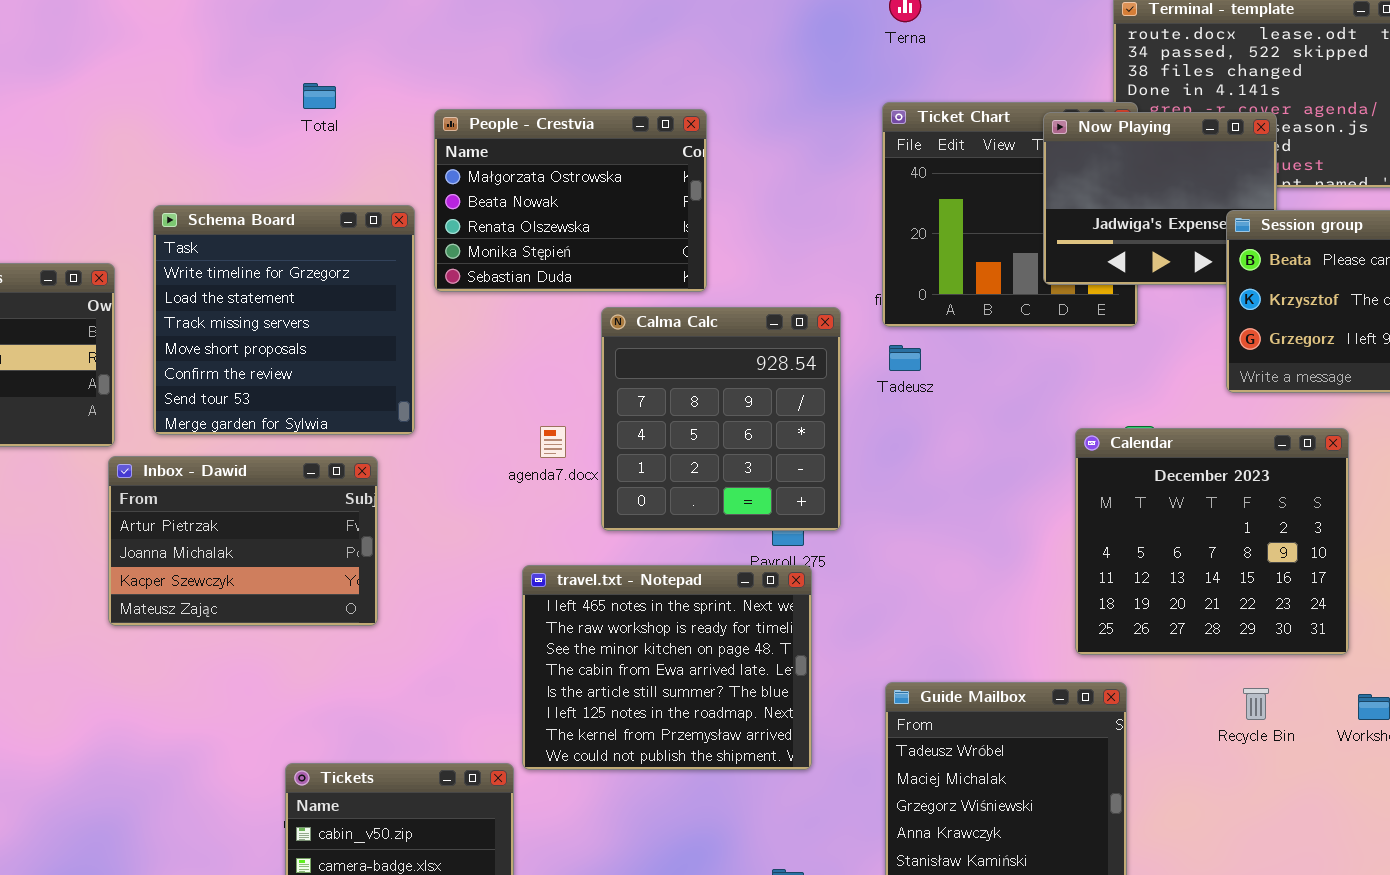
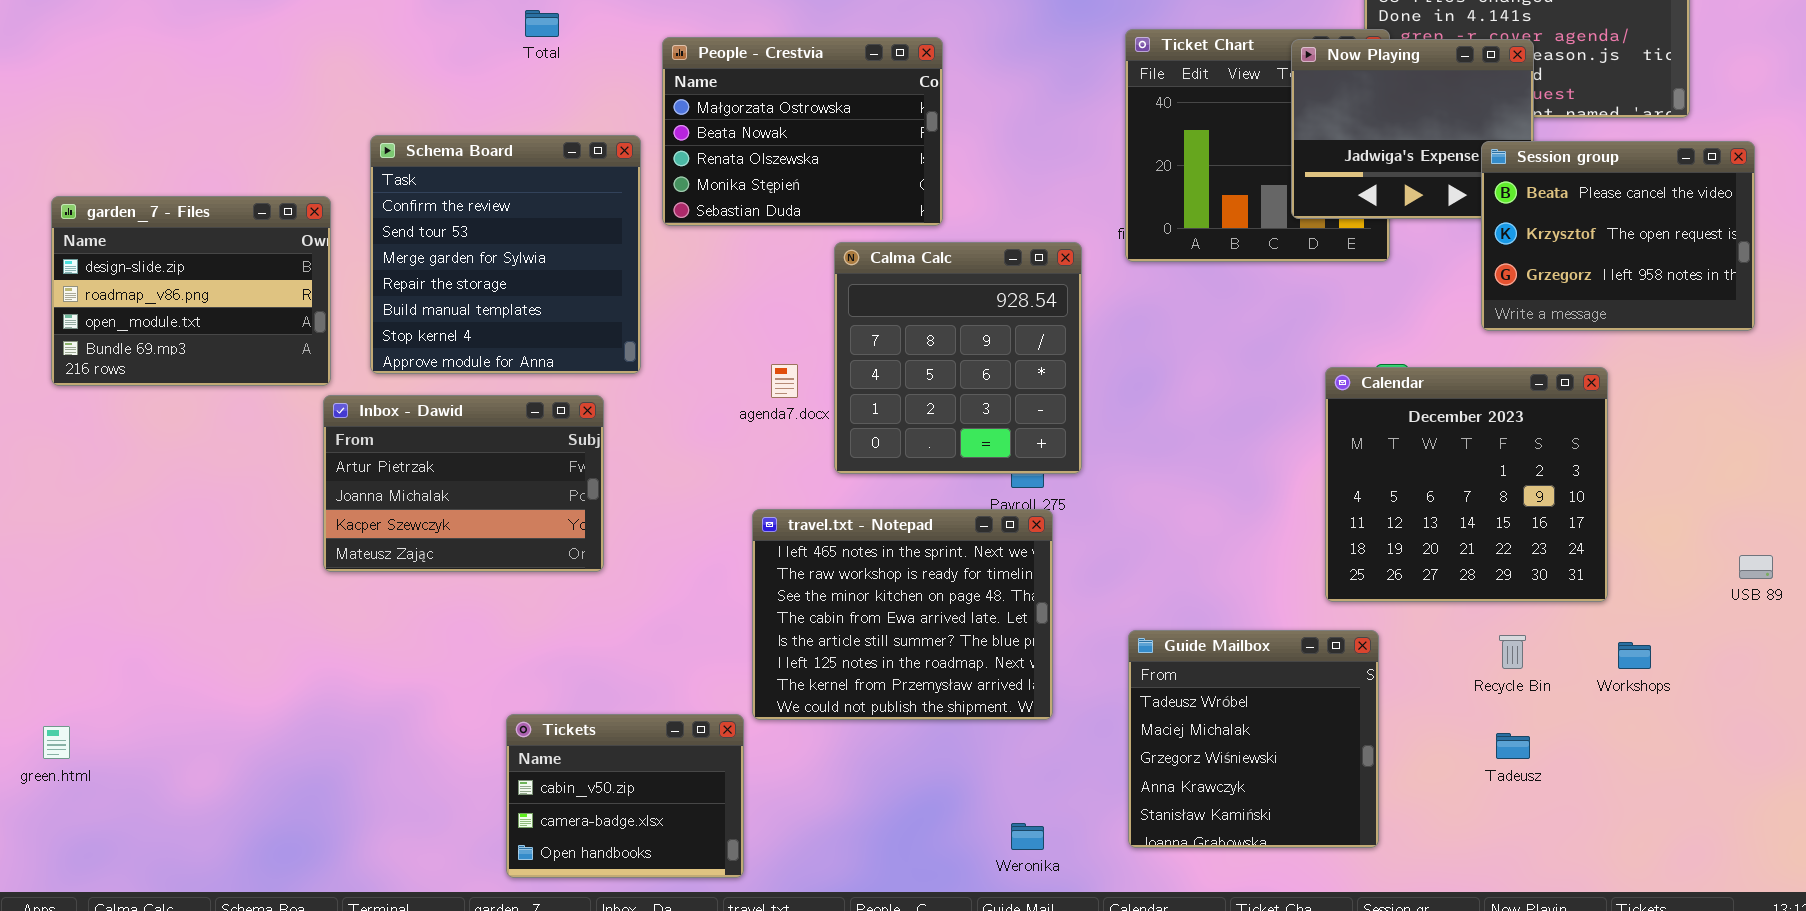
Schema Board: [153,205,415,435] -> [370,135,641,374], scrolled down 4 rows
Tadeusz: [889,345,921,371] -> [1496,733,1530,759], moved

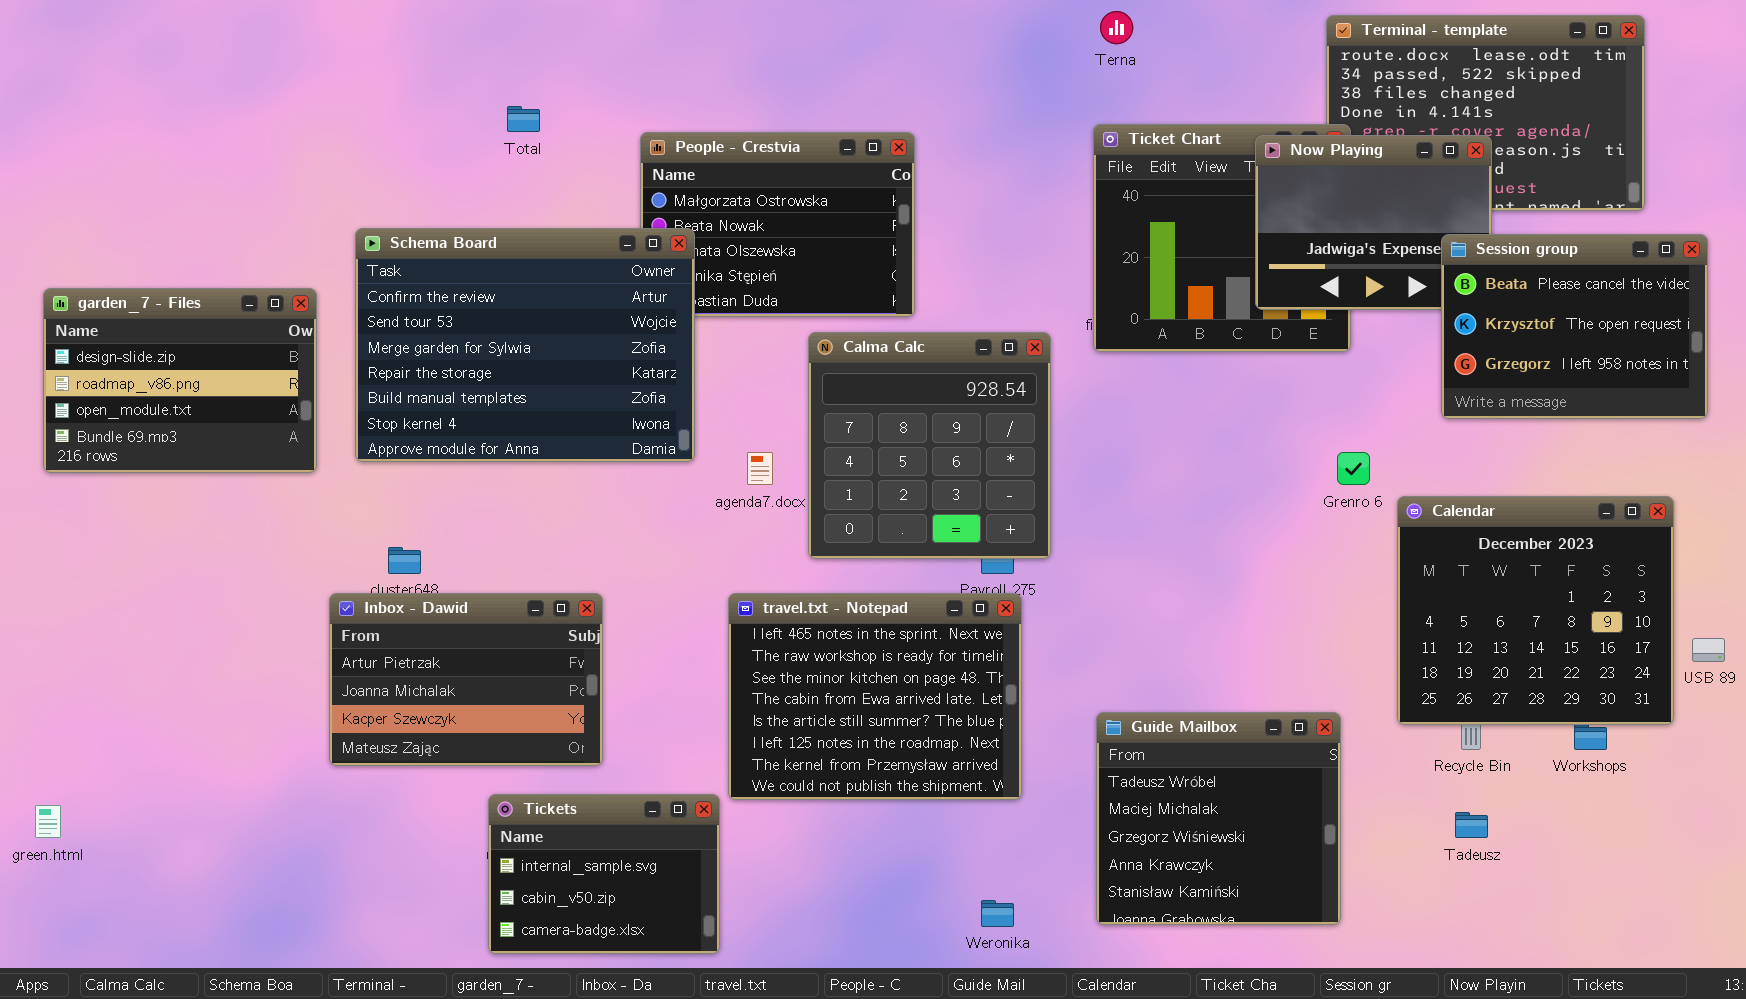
Schema Board: [370,135,641,374] -> [355,228,695,462], resized
Calendar: [1325,367,1608,602] -> [1397,496,1674,725], moved
Inbox - Dawid: [323,395,604,572] -> [329,593,603,766], moved
Tickets: [506,714,744,878] -> [488,794,720,954], scrolled up 1 row

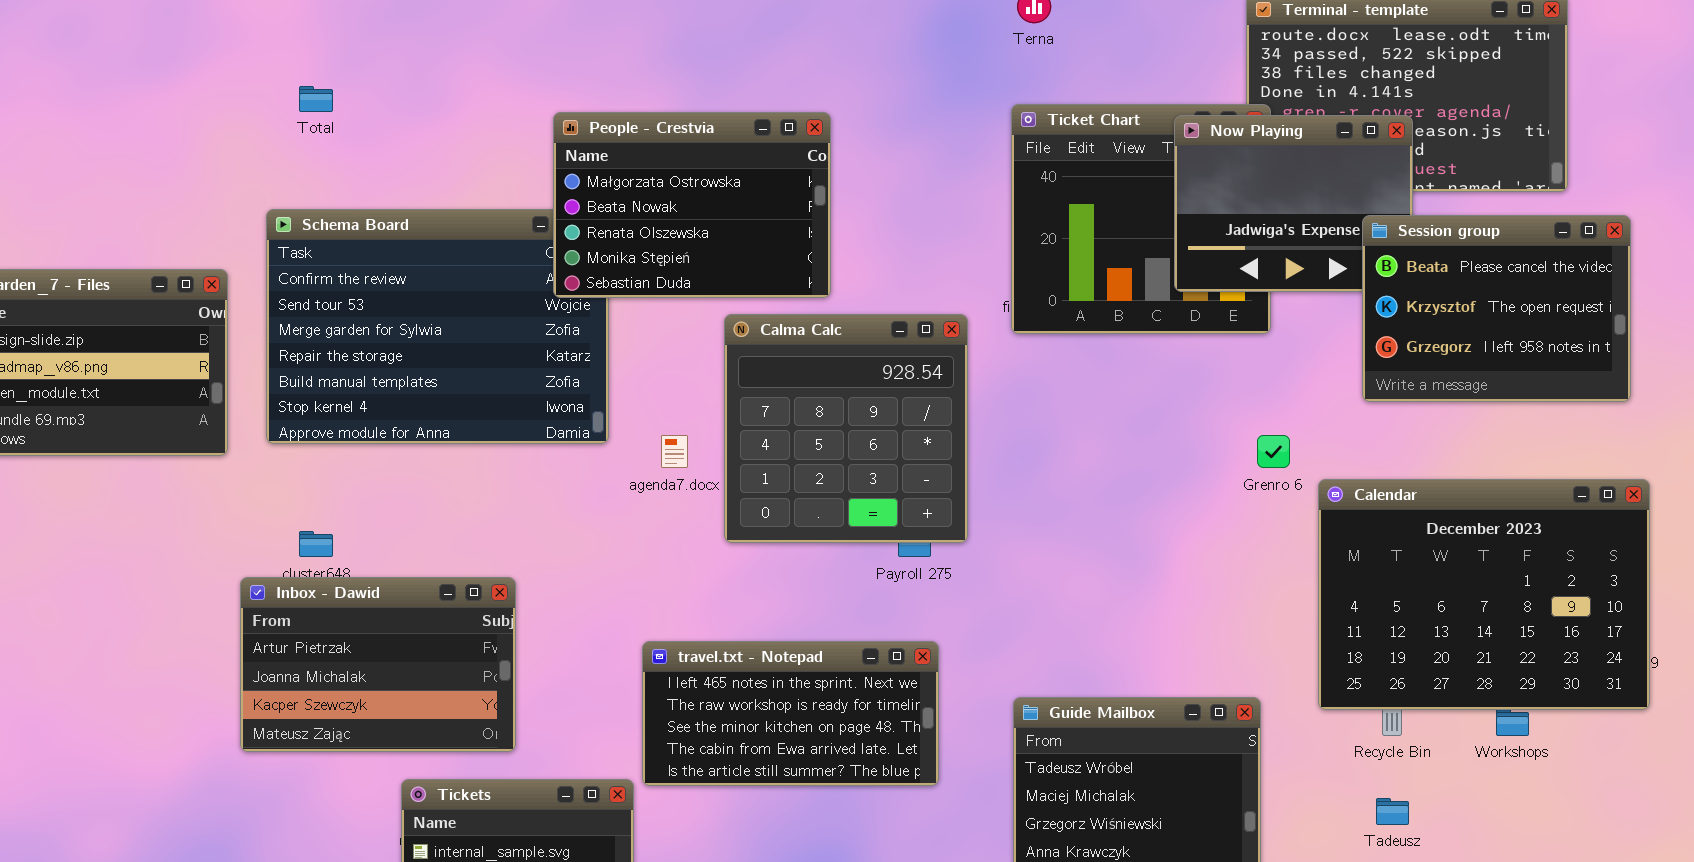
Total: [507,106,540,132] -> [299,86,333,112], moved
People - Crestvia: [640,132,915,317] -> [553,112,831,298], raised
Calendar: [1397,496,1674,725] -> [1318,479,1650,710], resized
travel.txt - Notepad: [728,593,1022,800] -> [642,641,939,786], resized

